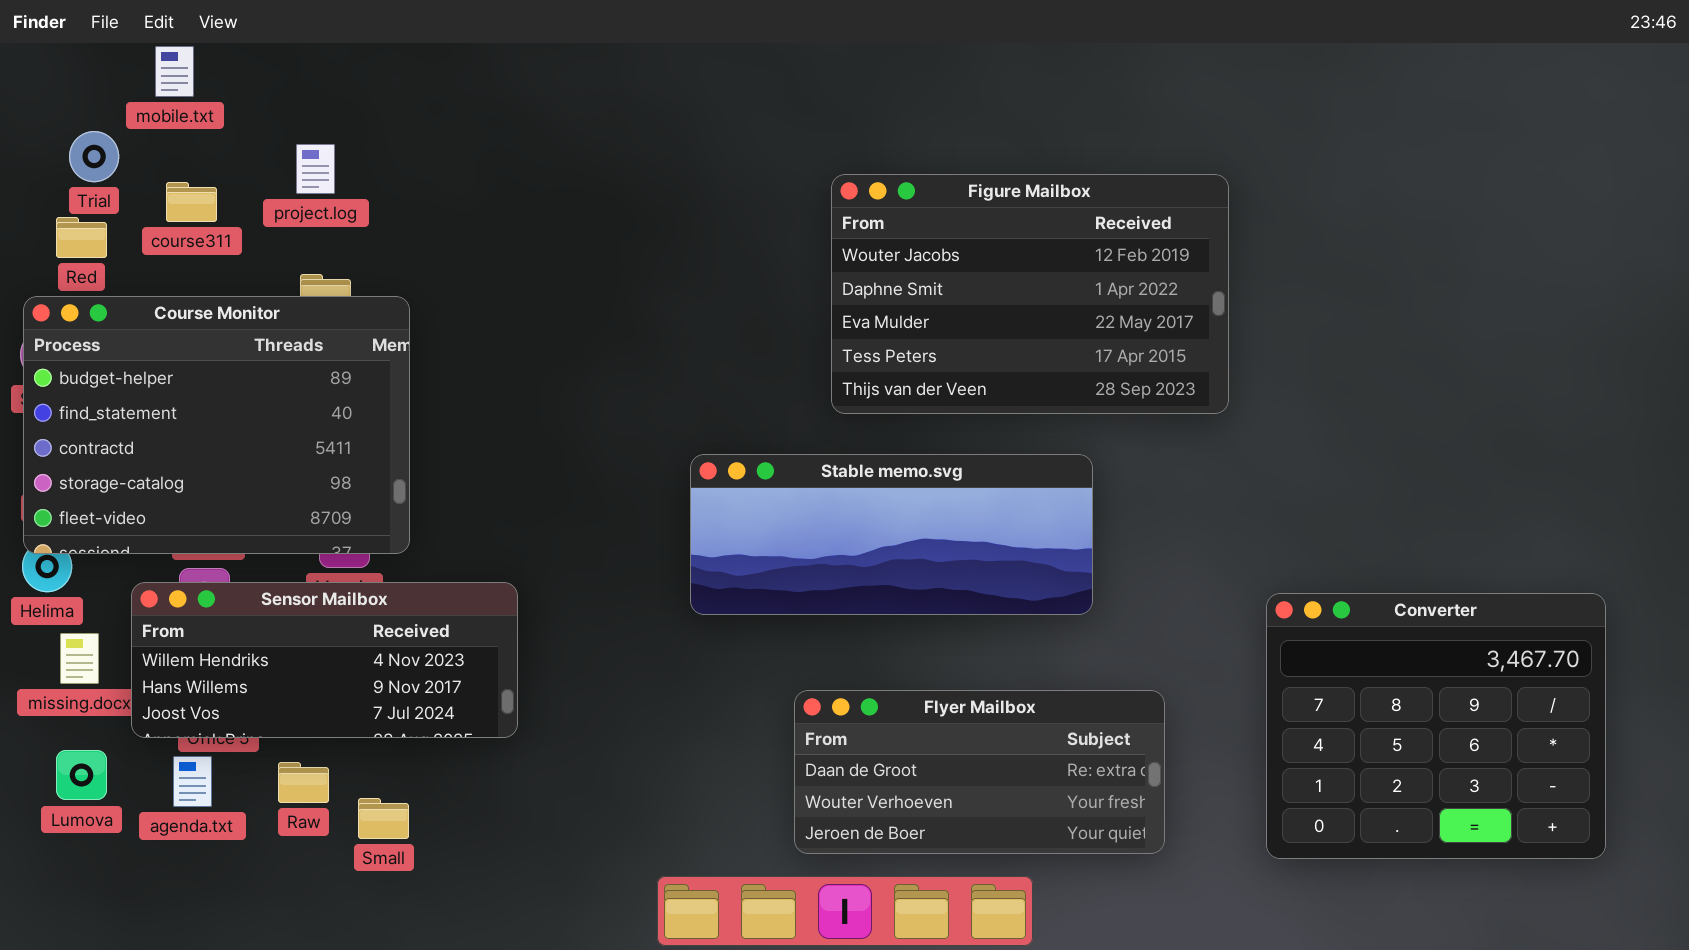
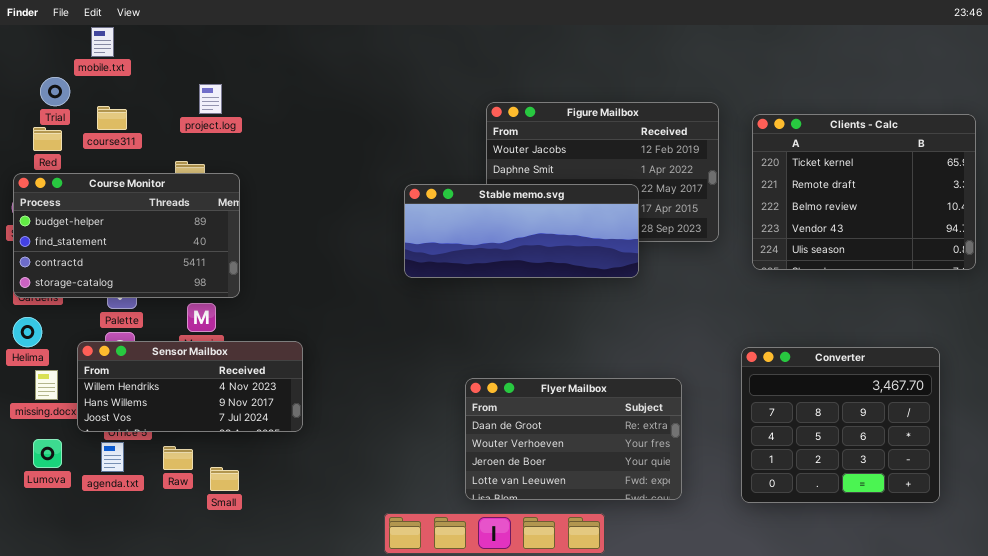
project.log: [296,144,335,194] -> [199,84,222,114], moved
Clients - Calc: none -> [752,114,976,270], opened
Course Monitor: [23,296,410,554] -> [13,173,240,298], resized
Stable memo.svg: [690,454,1093,615] -> [404,184,639,278], moved
Flyer Mailbox: [794,690,1165,854] -> [465,378,682,500], resized

